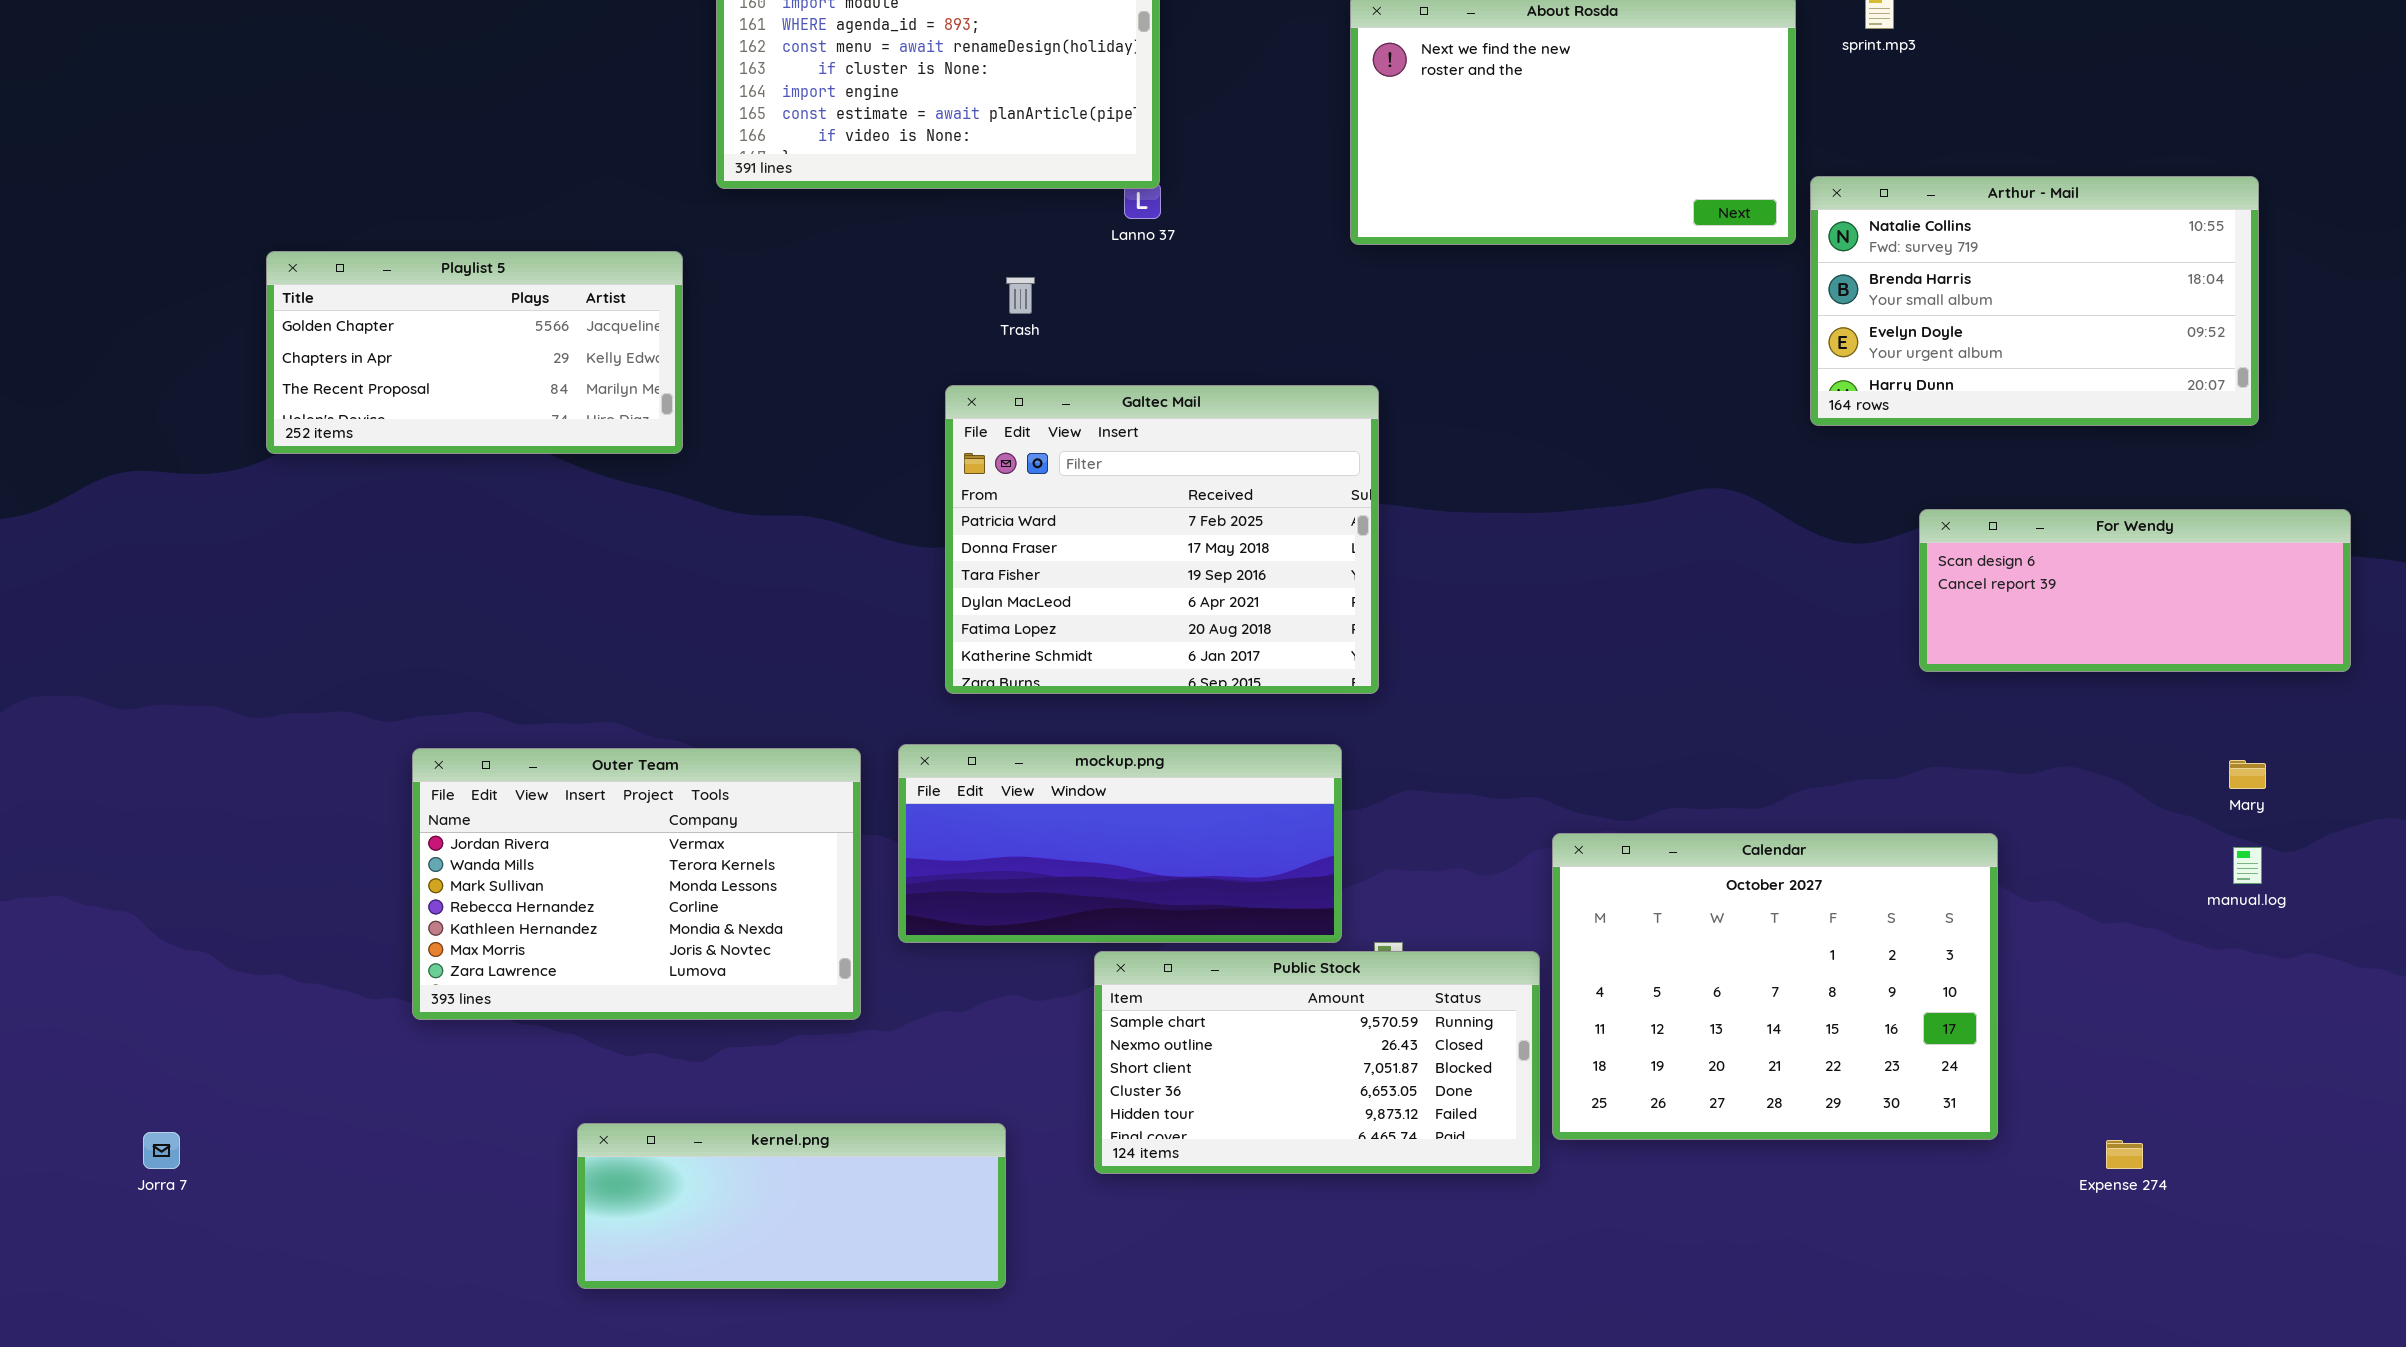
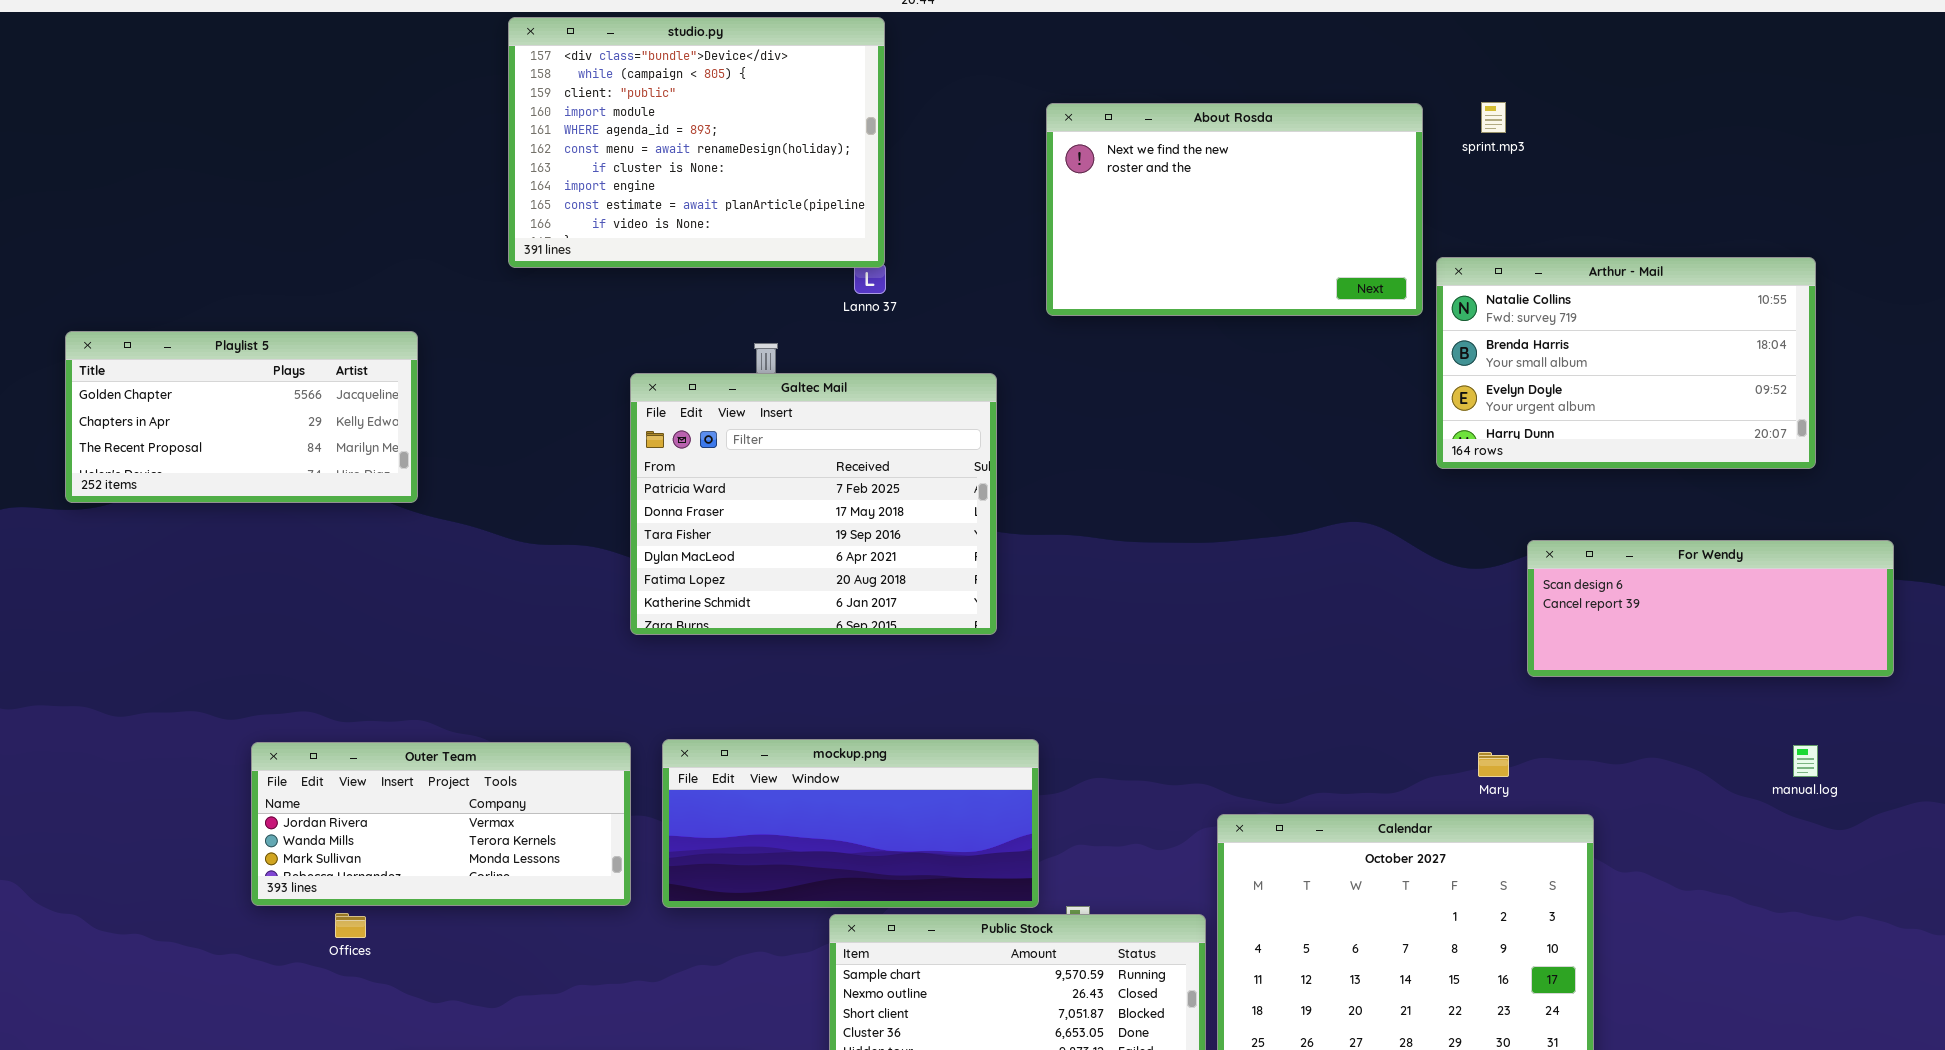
Playlist 5: [266,251,683,454] -> [65,331,418,503], moved
Galtec Mail: [945,385,1379,694] -> [630,373,997,635], moved
Outer Team: [412,748,861,1020] -> [251,742,631,906], resized
Mary: [2229,760,2266,789] -> [1478,752,1509,777], moved
manual.log: [2233,847,2262,884] -> [1793,745,1818,777], moved

